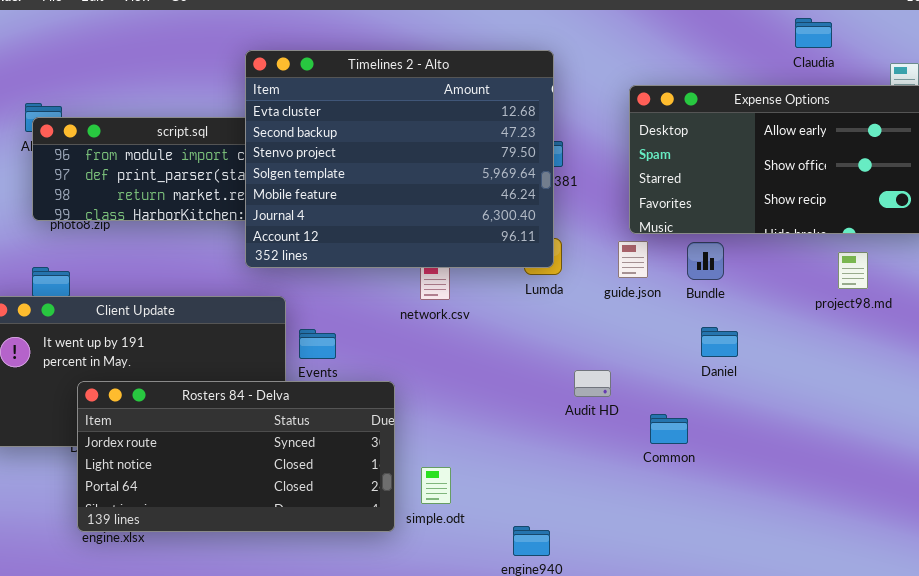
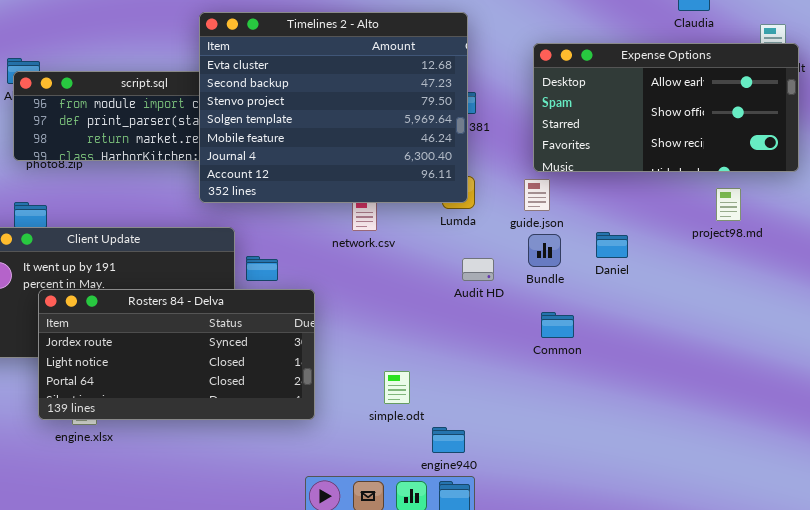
Bundle: [687,242,724,280] -> [528,234,561,267], moved
Daniel: [701,327,738,357] -> [596,232,628,258], moved
Audit HD: [574,370,611,397] -> [462,258,494,281], moved
Rosters 84 - Delva: [77,381,395,532] -> [38,289,315,420], moved
Common: [650,414,688,444] -> [541,312,574,338], moved
simple.odt: [421,467,451,504] -> [384,371,410,404], moved

